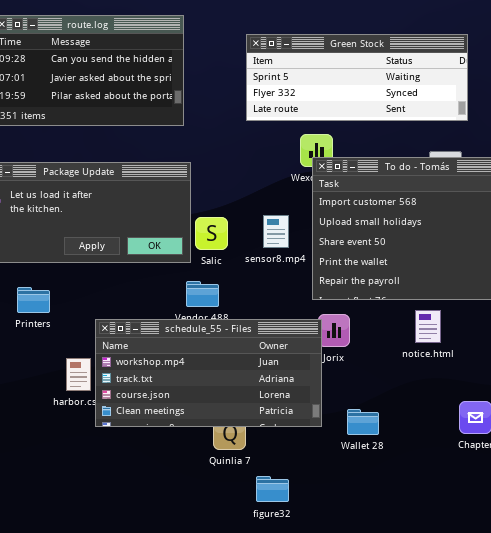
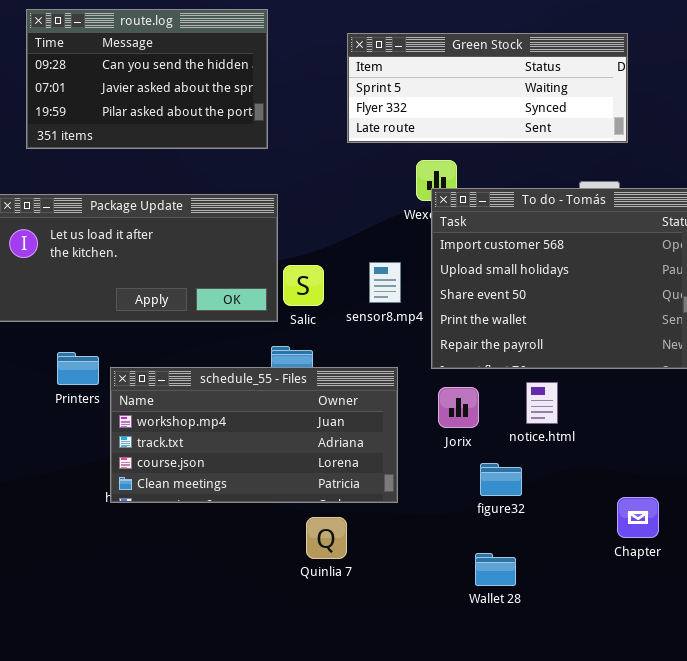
notice.html: [415,310,441,343] -> [526,382,558,424], moved
schedule_55 - Files: [95,319,322,427] -> [110,367,398,503], moved
Wallet 28: [347,409,379,435] -> [475,553,516,586], moved
figure32: [256,476,289,502] -> [480,463,522,496], moved

